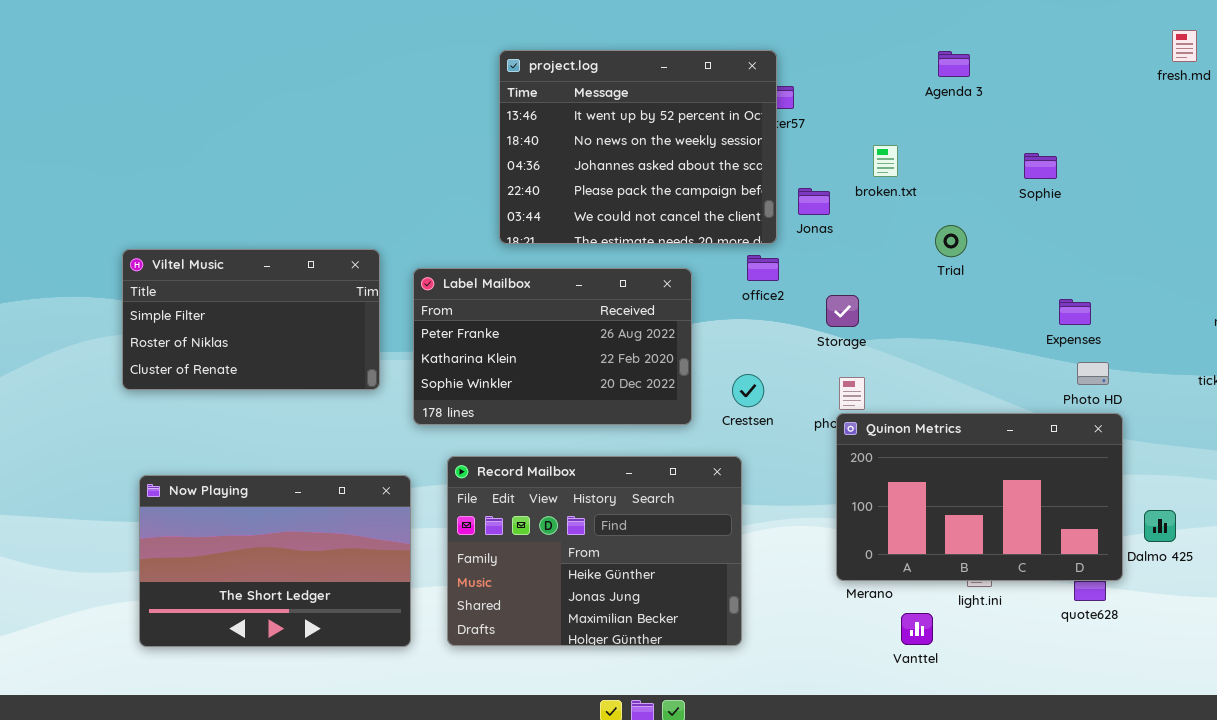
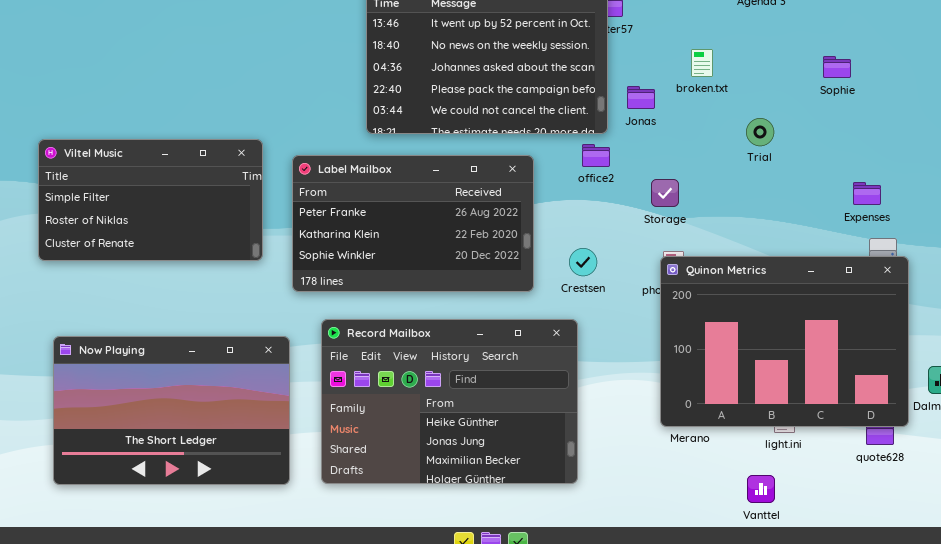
Quinon Metrics: [836,413,1123,581] -> [660,256,909,427], resized
Vanttel: [901,613,933,645] -> [747,475,775,503], moved

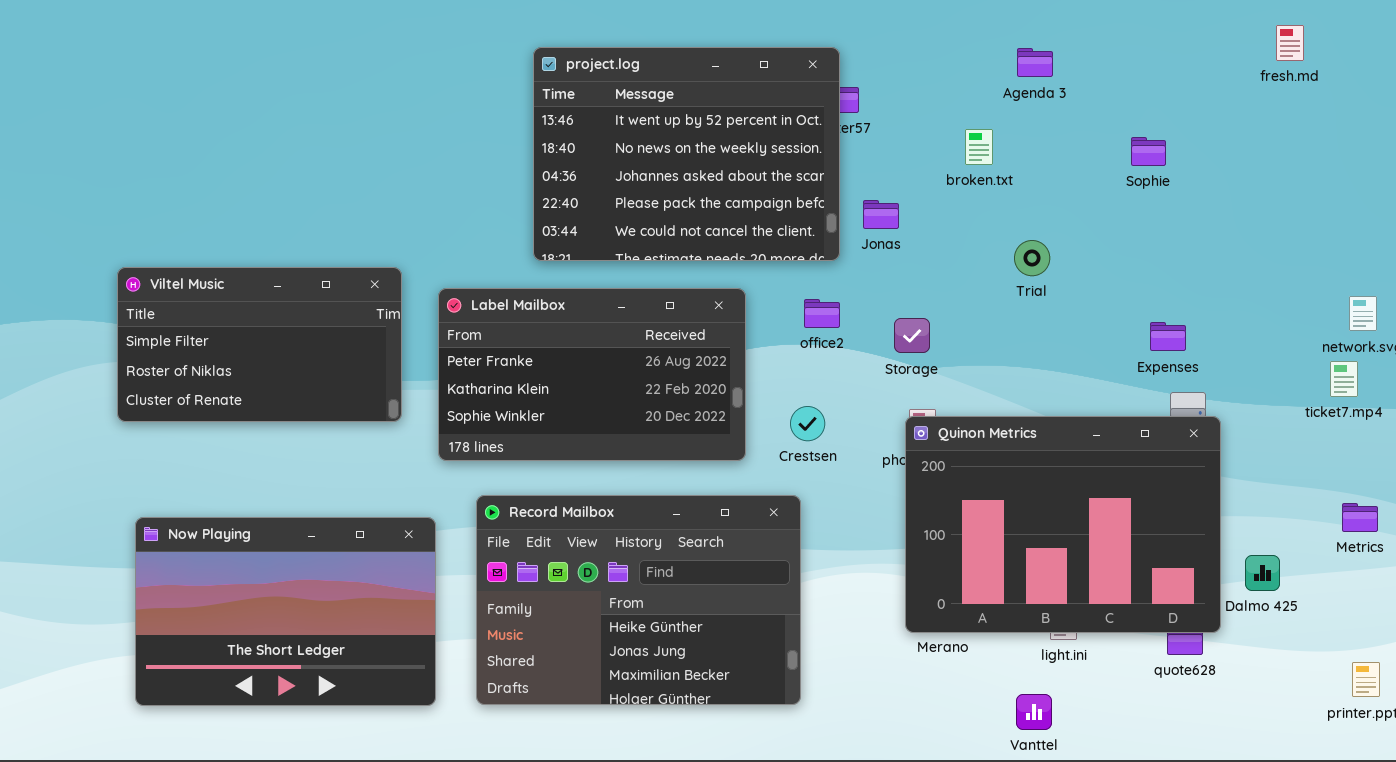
broken.txt: [691,49,713,77] -> [965,129,993,165], moved
Sophie: [823,56,851,78] -> [1131,137,1166,166], moved
office2: [582,144,610,167] -> [804,299,840,328], moved

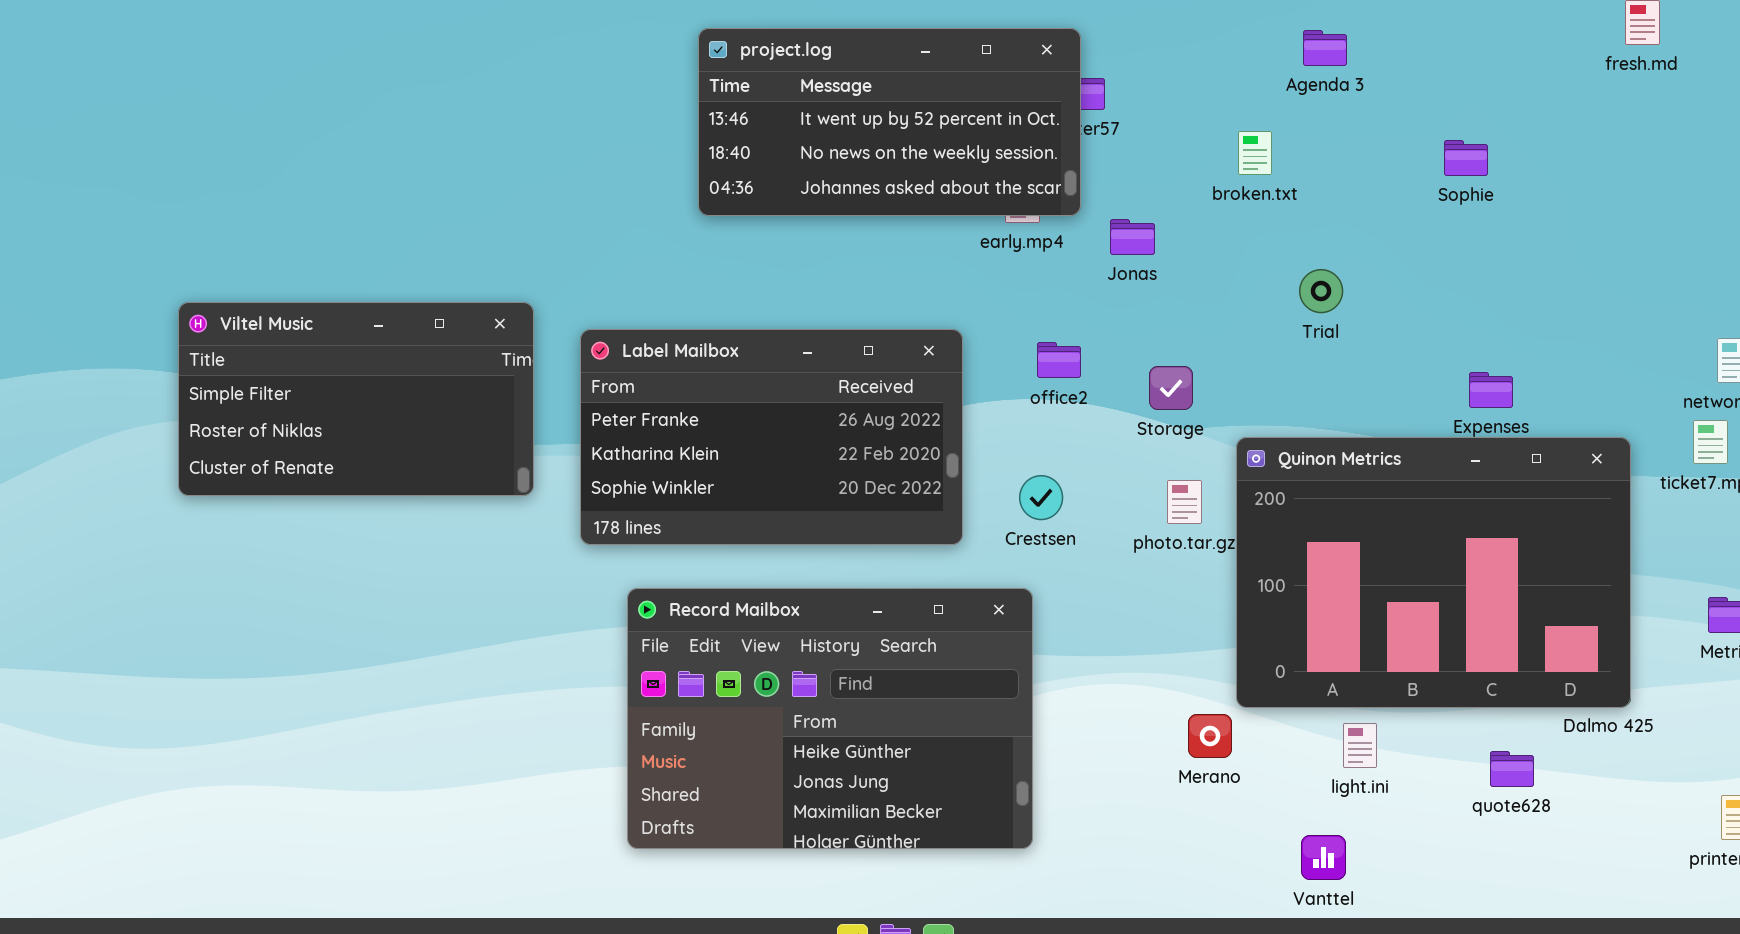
project.log: [533,47,840,261] -> [698,28,1081,216], resized
Quinon Metrics: [905,416,1221,633] -> [1236,437,1631,708], moved
Now Playing: [135,517,436,706] -> none, closed

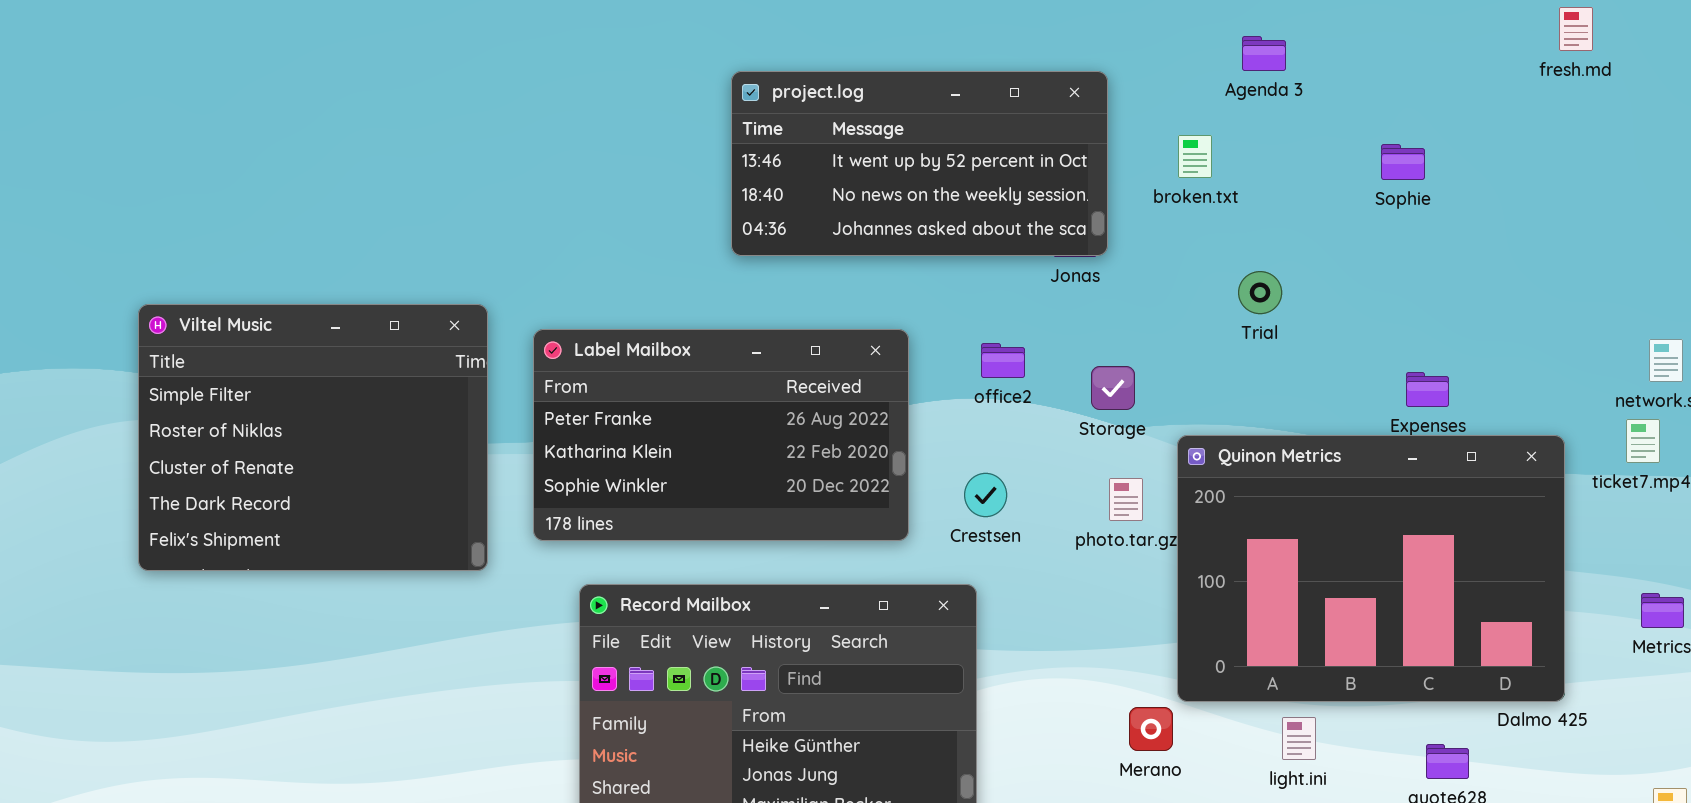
project.log: [698,28,1081,216] -> [731,71,1108,256], moved
Viltel Music: [178,302,534,496] -> [138,304,488,571], resized

